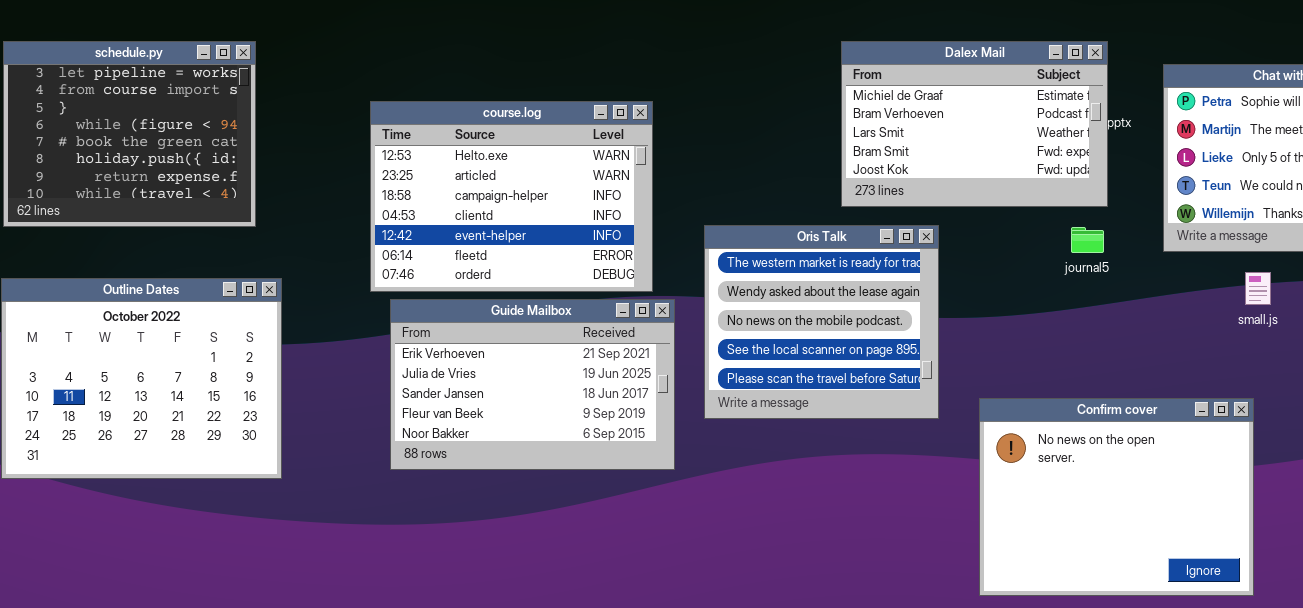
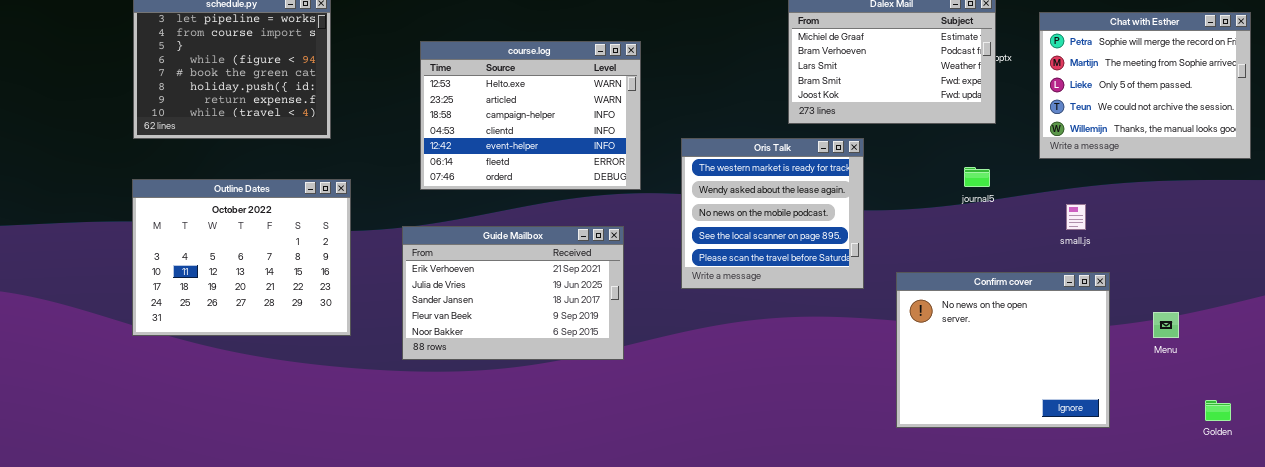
journal5: [1071,227,1104,253] -> [964,167,990,187], moved
small.js: [1245,272,1271,305] -> [1066,204,1086,230], moved
Guide Mailbox: [390,299,675,470] -> [402,226,624,360], moved

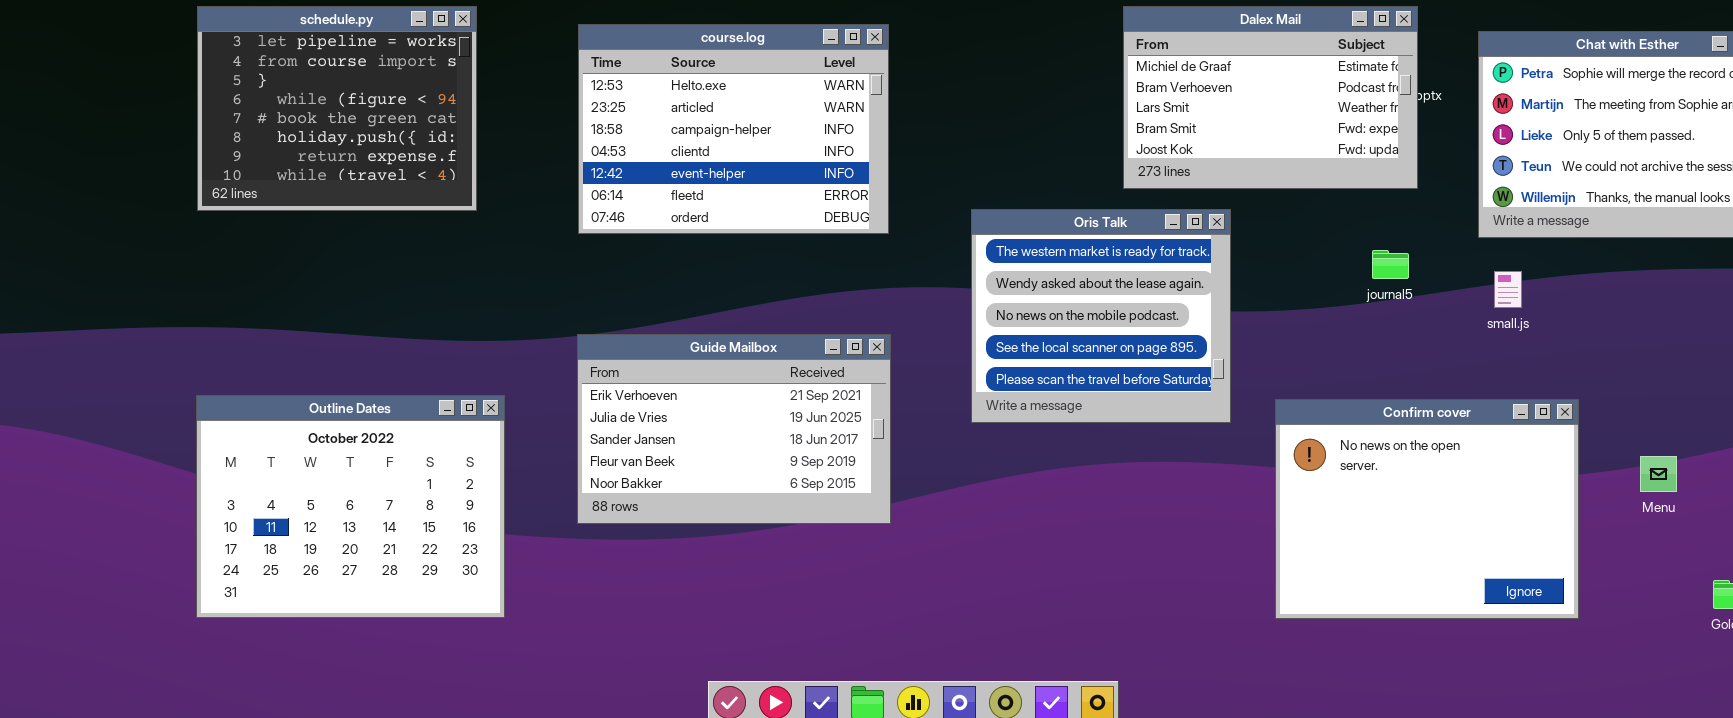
course.log: [420,41,641,190] -> [578,24,889,234], moved
Outline Dates: [132,179,351,336] -> [196,395,505,618], moved
small.js: [1066,204,1086,230] -> [1494,271,1522,308], moved

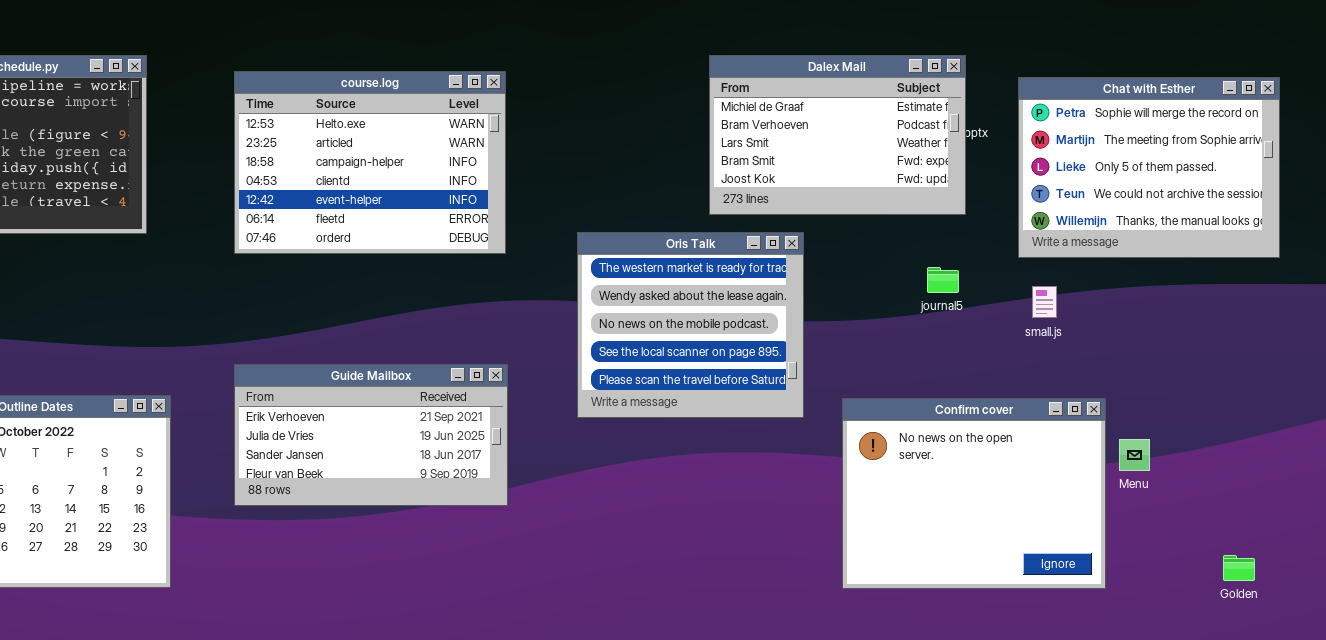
Guide Mailbox: [577,334,891,524] -> [234,364,508,506], resized
Menu: [1640,456,1677,492] -> [1119,439,1150,471], moved

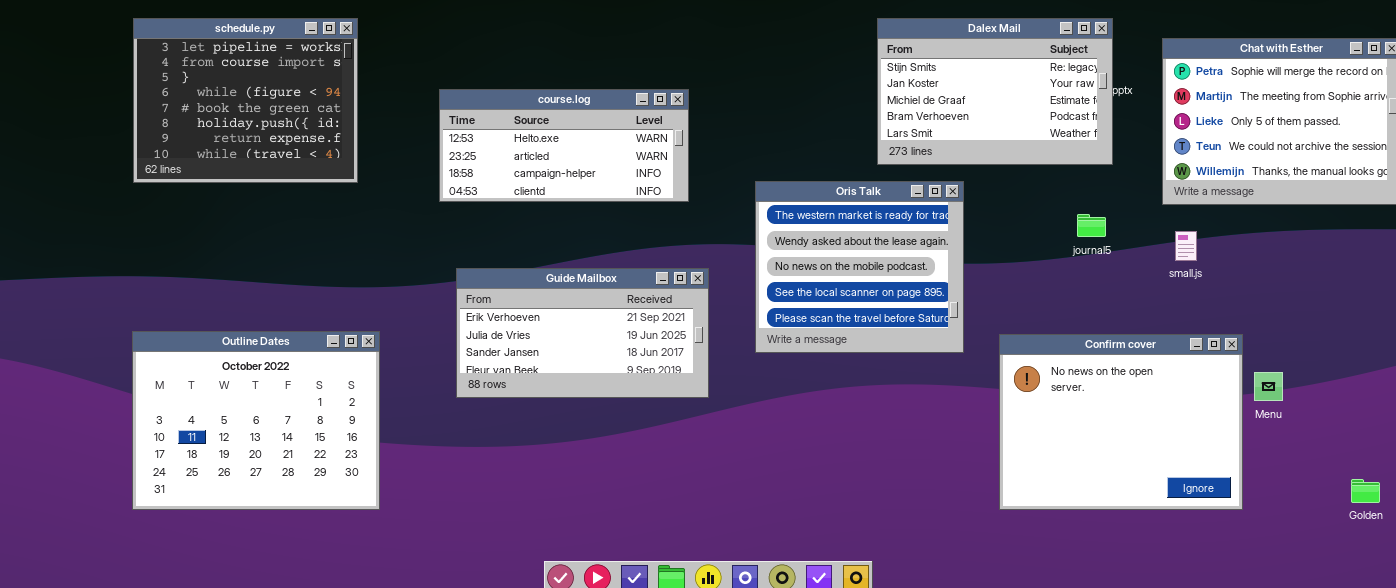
Dalex Mail: [709,55,966,215] -> [877,18,1113,165], scrolled up 2 rows
course.log: [234,71,506,254] -> [439,89,689,202], resized
Guide Mailbox: [234,364,508,506] -> [456,268,709,398], moved

